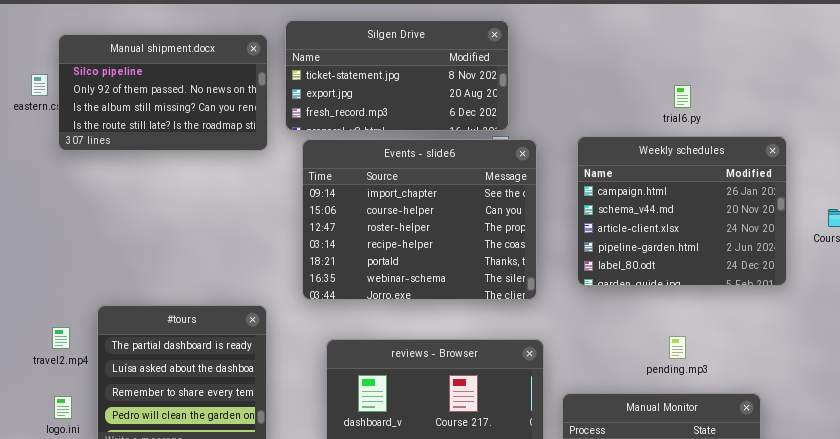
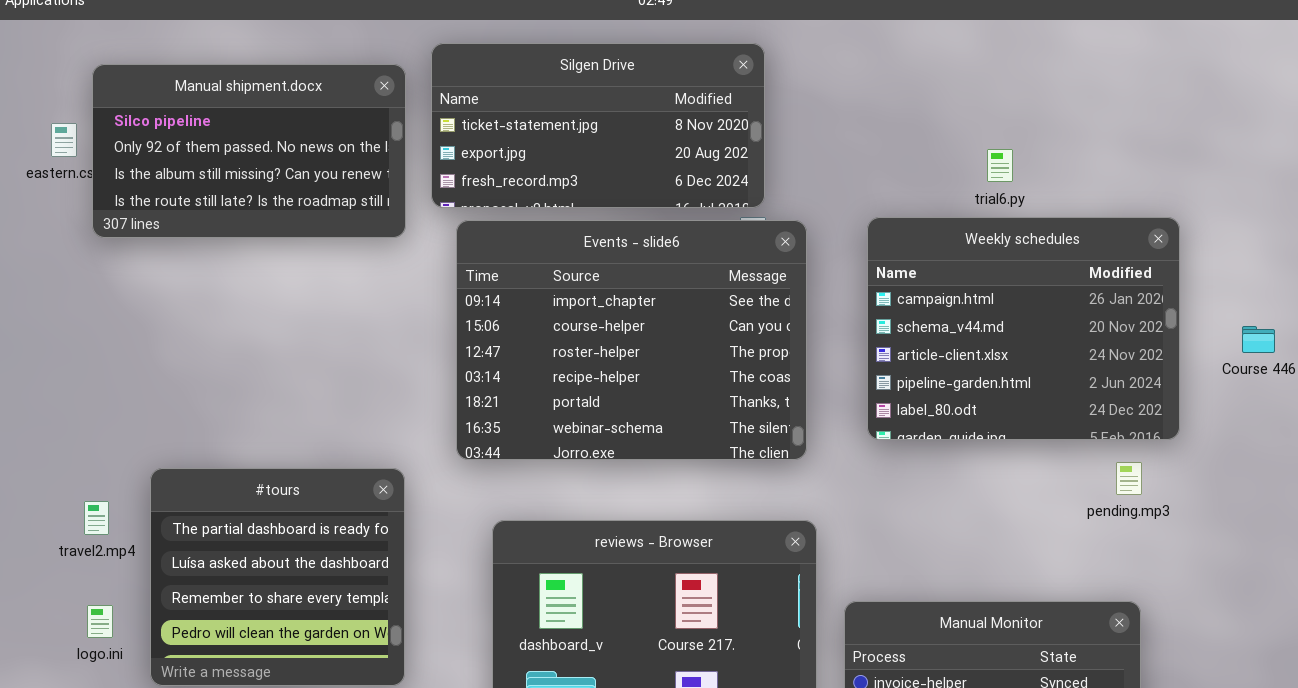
trial6.py: [674,85,691,108] -> [987,149,1013,182], moved
pending.mp3: [669,336,686,359] -> [1116,462,1142,495], moved

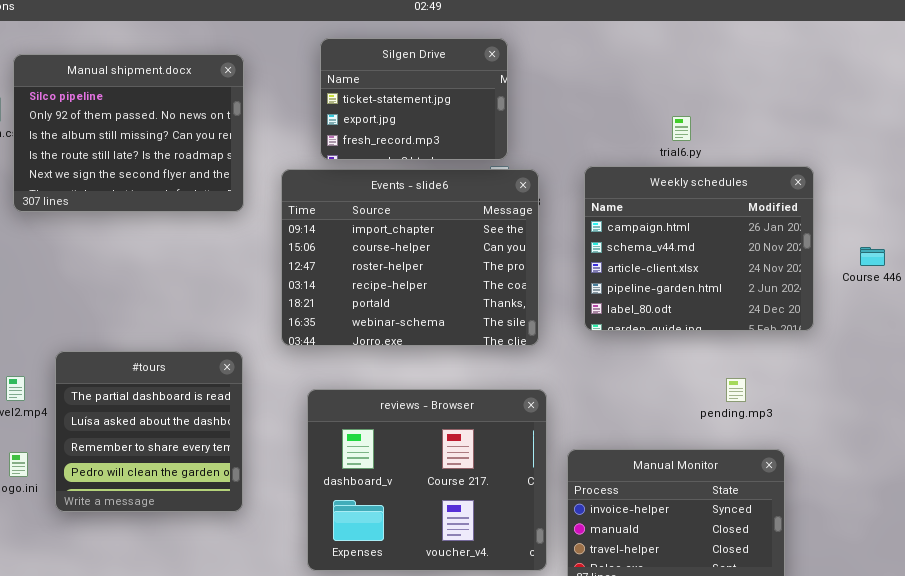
Silgen Drive: [431,43,765,208] -> [320,38,508,160], resized
Manual shipment.docx: [92,64,406,238] -> [13,54,244,212], resized
pending.mp3: [1116,462,1142,495] -> [726,378,746,402], moved

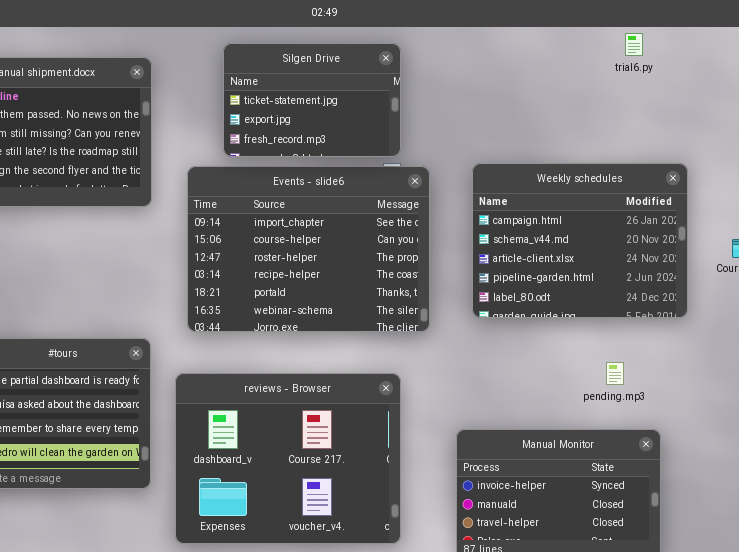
trial6.py: [672,116,691,141] -> [625,33,643,56], moved
reviews - Browser: [307,389,547,571] -> [175,373,401,544], moved

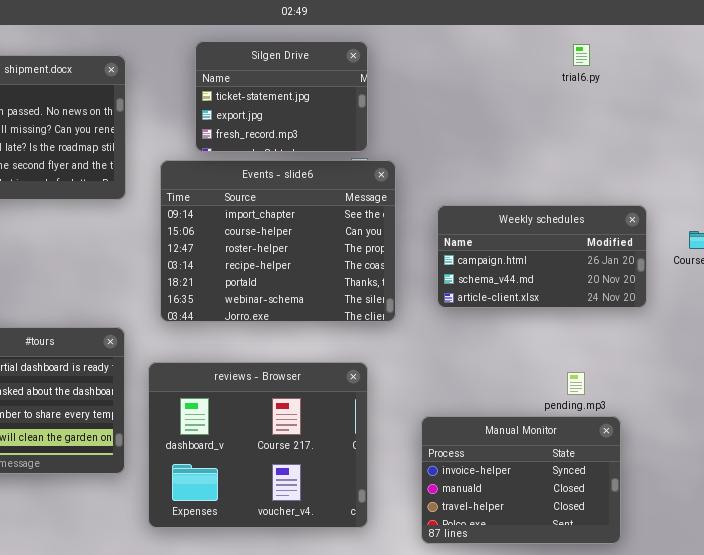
trial6.py: [625,33,643,56] -> [573,44,590,66], moved
Weekly schedules: [472,163,688,318] -> [437,205,647,308], resized
pending.mp3: [606,362,624,385] -> [567,372,585,395], moved

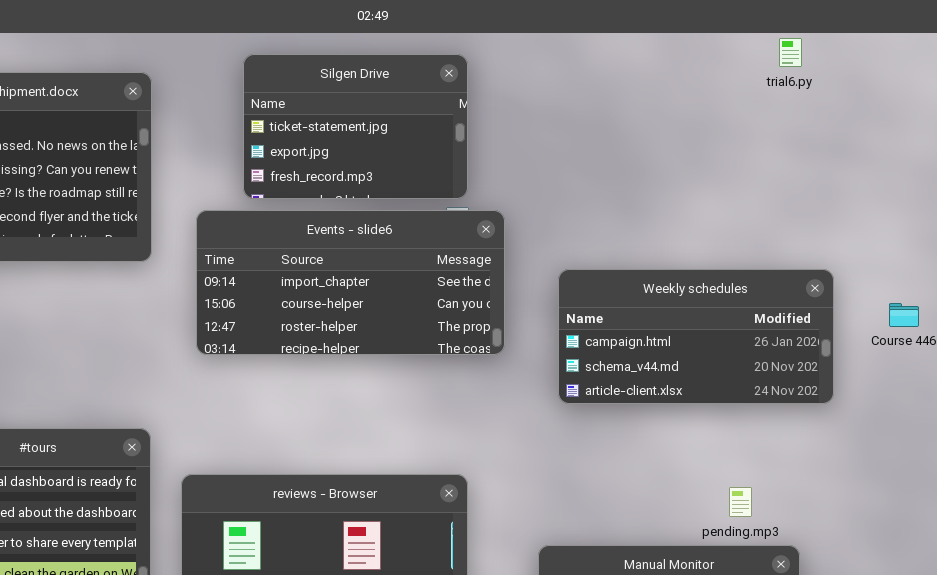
trial6.py: [573,44,590,66] -> [779,38,802,67], moved
Events - slide6: [160,160,396,322] -> [196,210,505,355], resized

